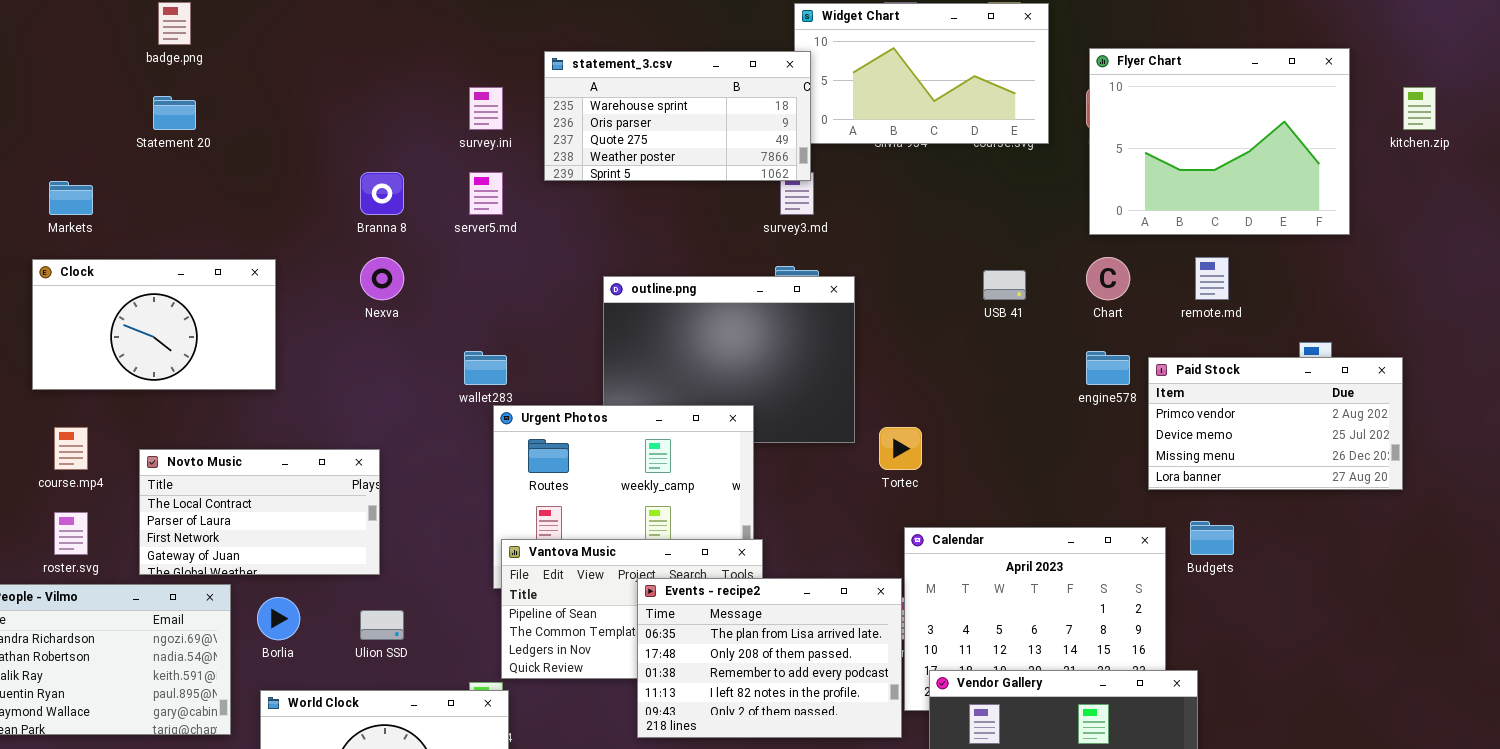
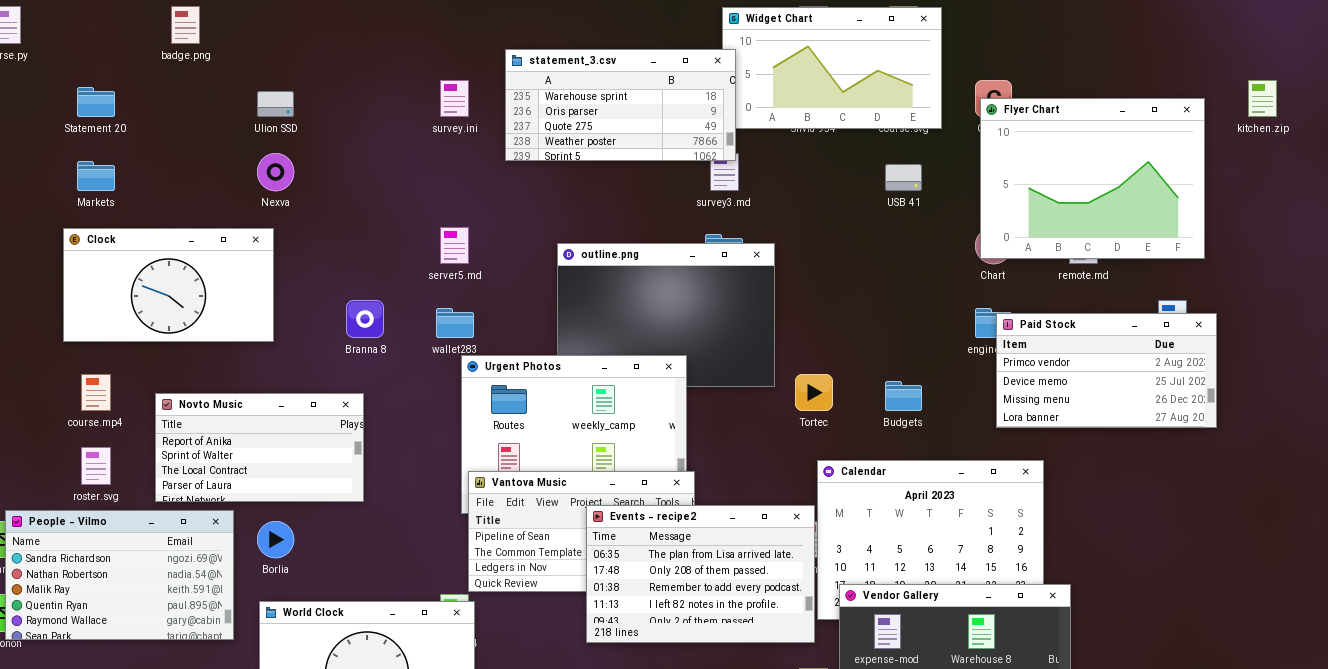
Flyer Chart: [1089,48,1350,235] -> [980,98,1205,259], moved
Statement 20: [153,96,196,130] -> [77,87,115,117], moved
Branna 8: [360,172,404,215] -> [346,300,384,338], moved
server5.md: [469,172,503,215] -> [440,227,469,264], moved
Nexva: [360,257,404,300] -> [257,153,294,191], moved
USB 41: [983,270,1026,300] -> [885,164,922,191], moved
Paid Stock: [1148,357,1403,490] -> [996,313,1217,428], moved
Novto Music: [139,449,380,575] -> [155,393,364,502], scrolled up 2 rows
Budgets: [1190,521,1234,555] -> [885,381,922,411], moved
Ulion SSD: [360,610,404,640] -> [257,91,294,117], moved

